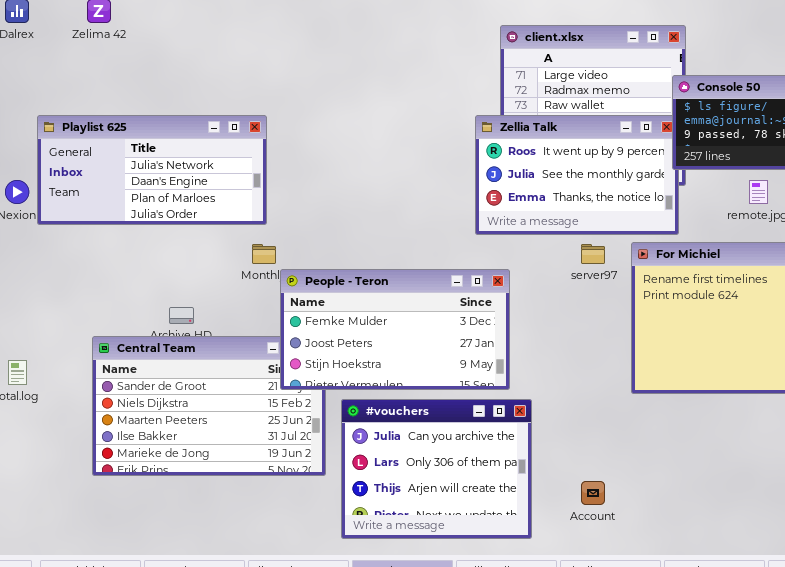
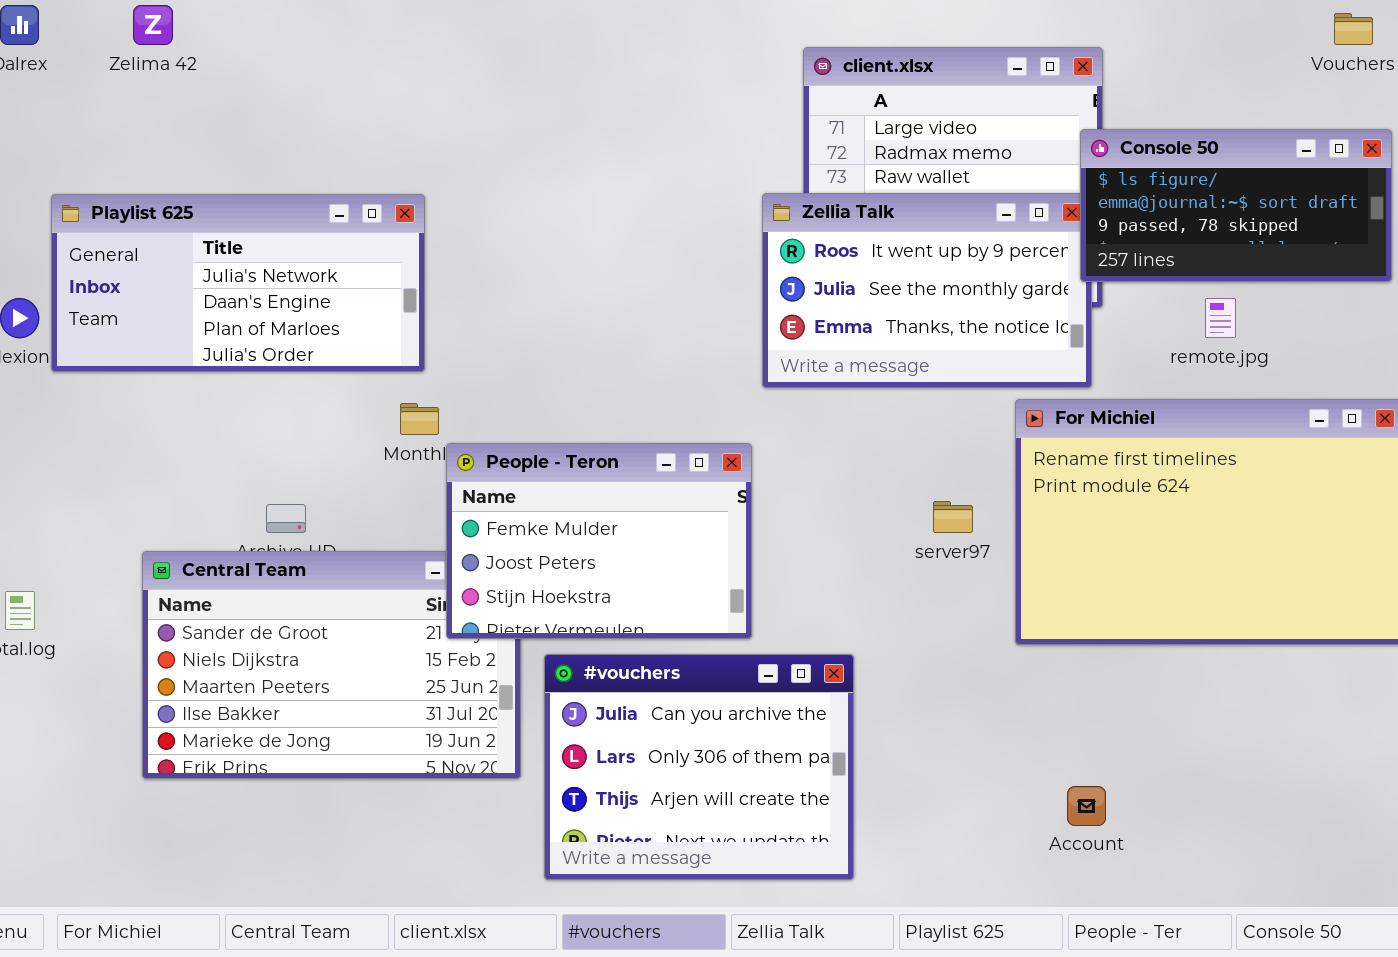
server97: [581,244,605,264] -> [933,501,973,533], moved
People - Teron: [280,269,510,390] -> [446,443,752,639], resized
Account: [581,481,605,505] -> [1067,786,1106,826], moved

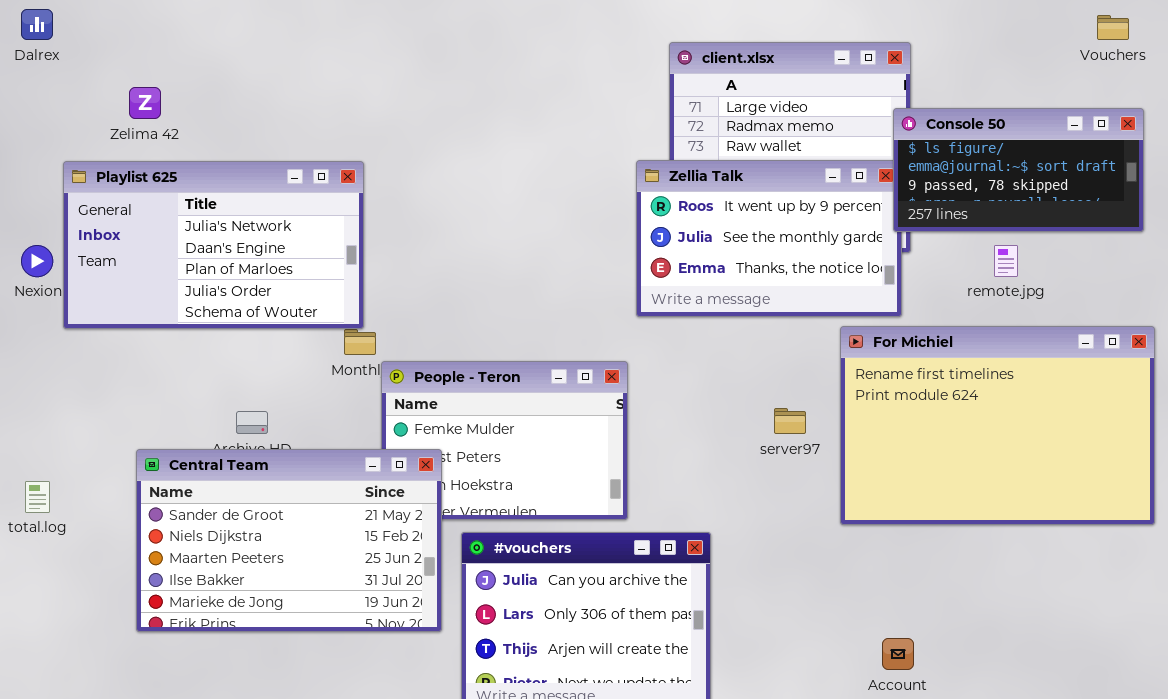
Zelima 42: [133,5,173,45] -> [129,87,161,119], moved
Playlist 625: [51,194,425,372] -> [63,161,364,329], resized
Central Team: [142,551,521,779] -> [136,449,442,632], raised

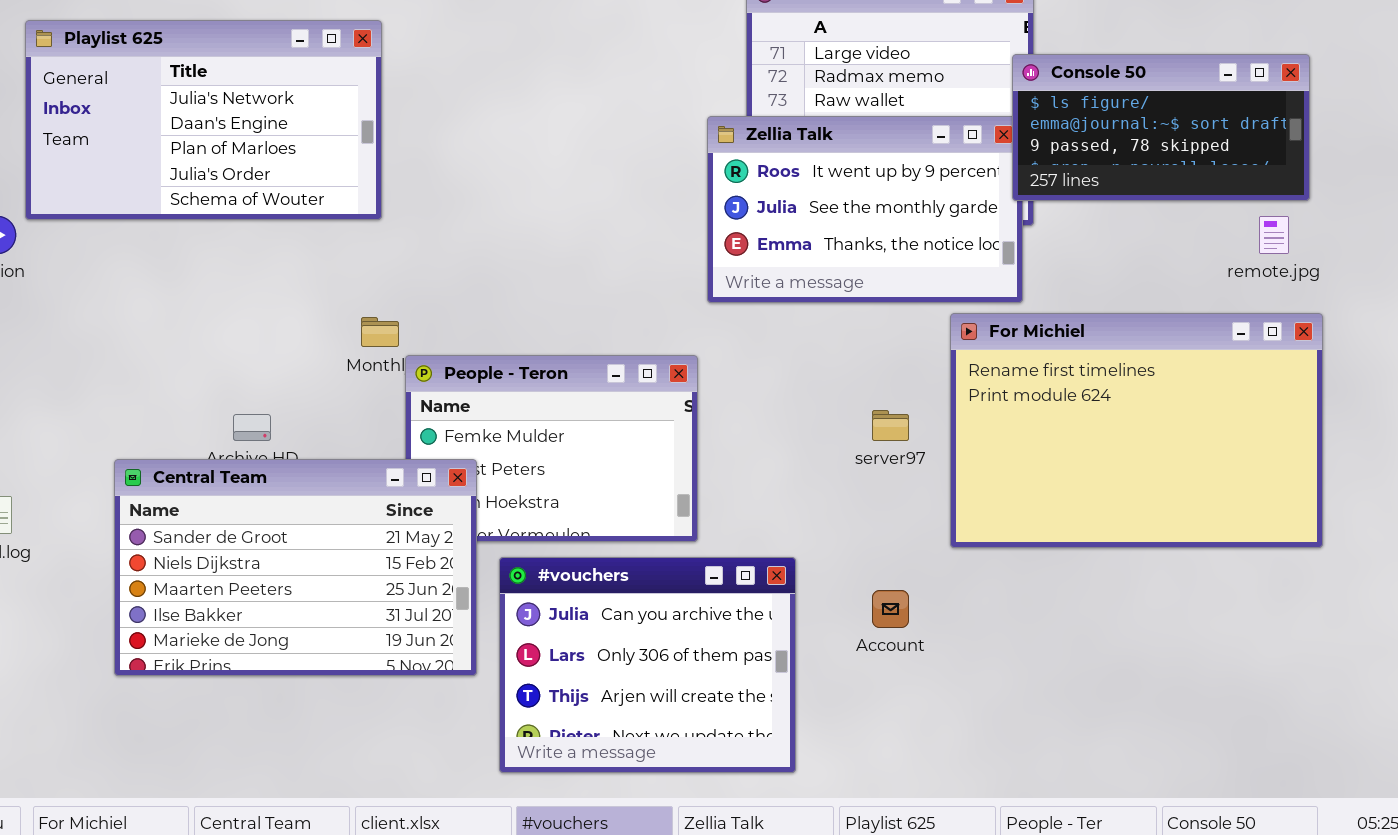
Playlist 625: [63,161,364,329] -> [25,20,382,220], moved
remote.jpg: [994,245,1018,277] -> [1259,216,1289,254], moved
Account: [882,638,914,670] -> [872,590,909,628], moved

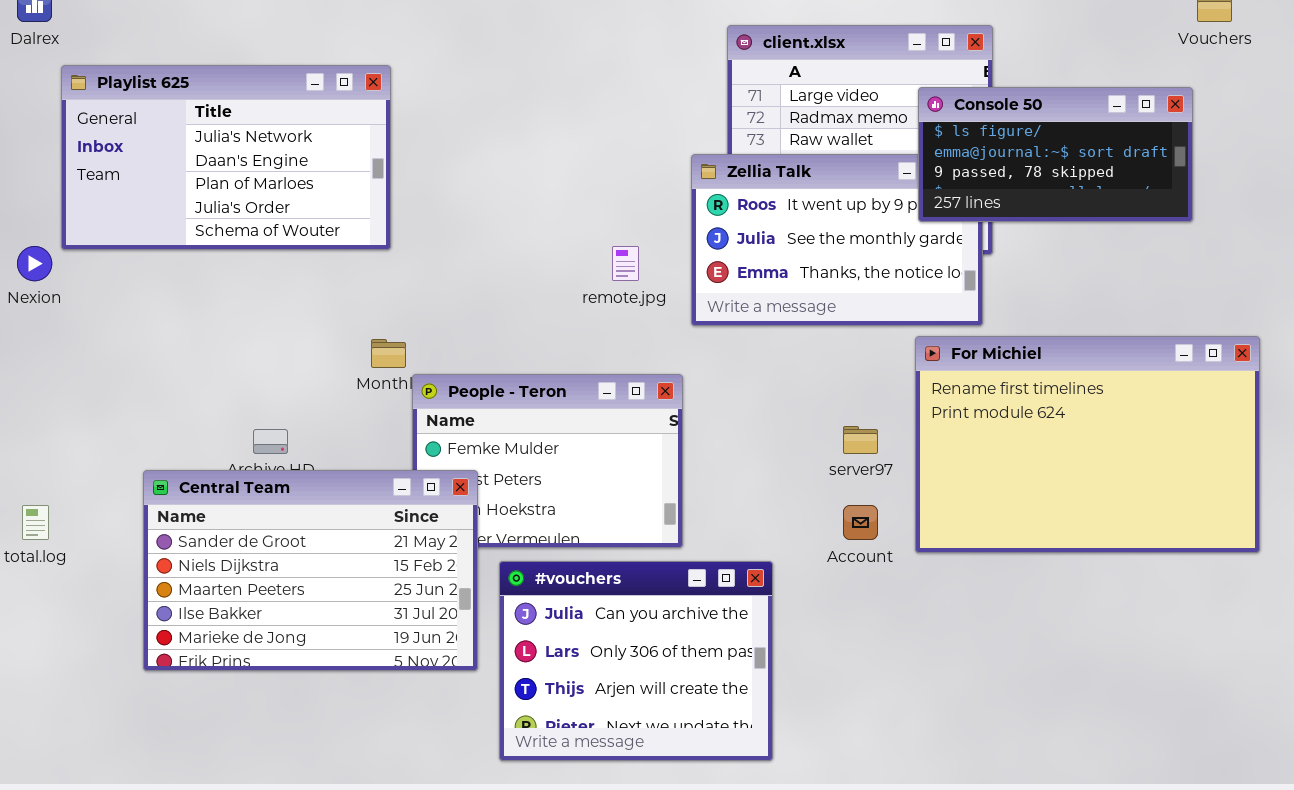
Console 50: [1012,54,1310,201] -> [918,87,1193,222], moved
remote.jpg: [1259,216,1289,254] -> [612,246,639,281], moved
Account: [872,590,909,628] -> [843,505,878,540], moved

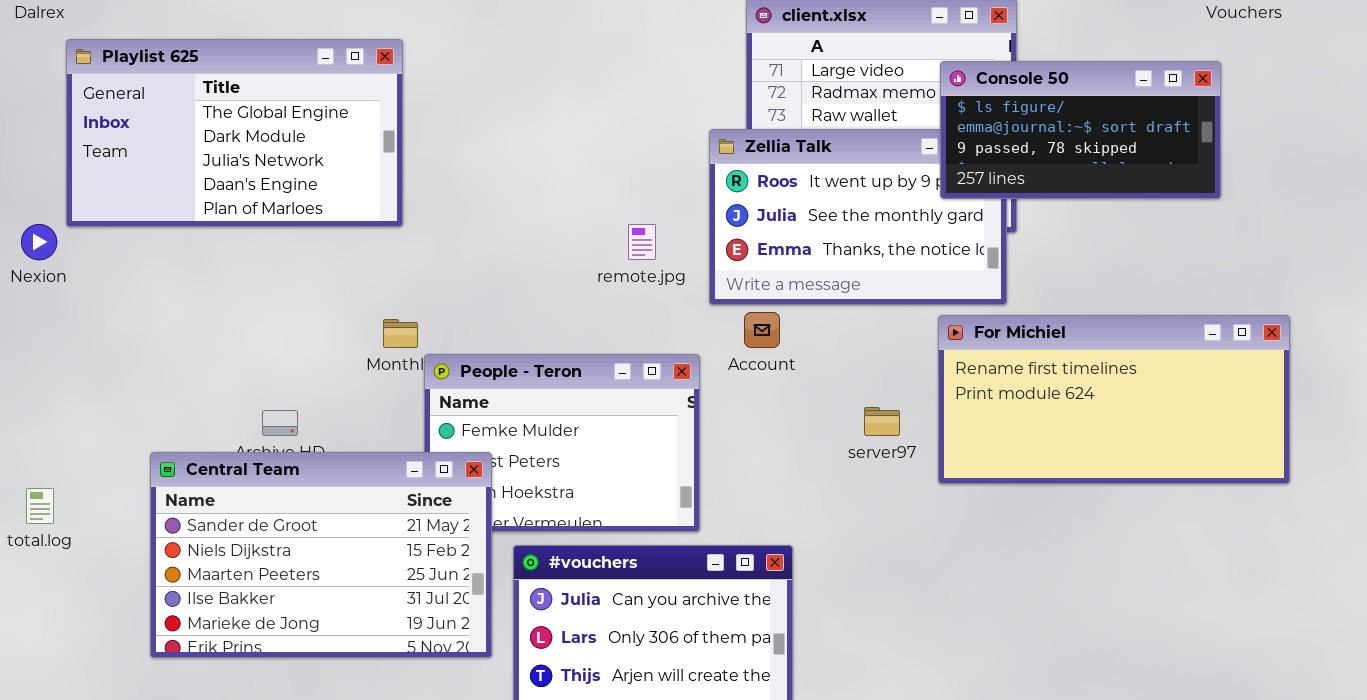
Playlist 625: [61,65,391,250] -> [66,39,403,227], scrolled up 2 rows
For Michiel: [915,336,1260,553] -> [938,315,1290,484], resized
Account: [843,505,878,540] -> [744,312,780,348], moved

